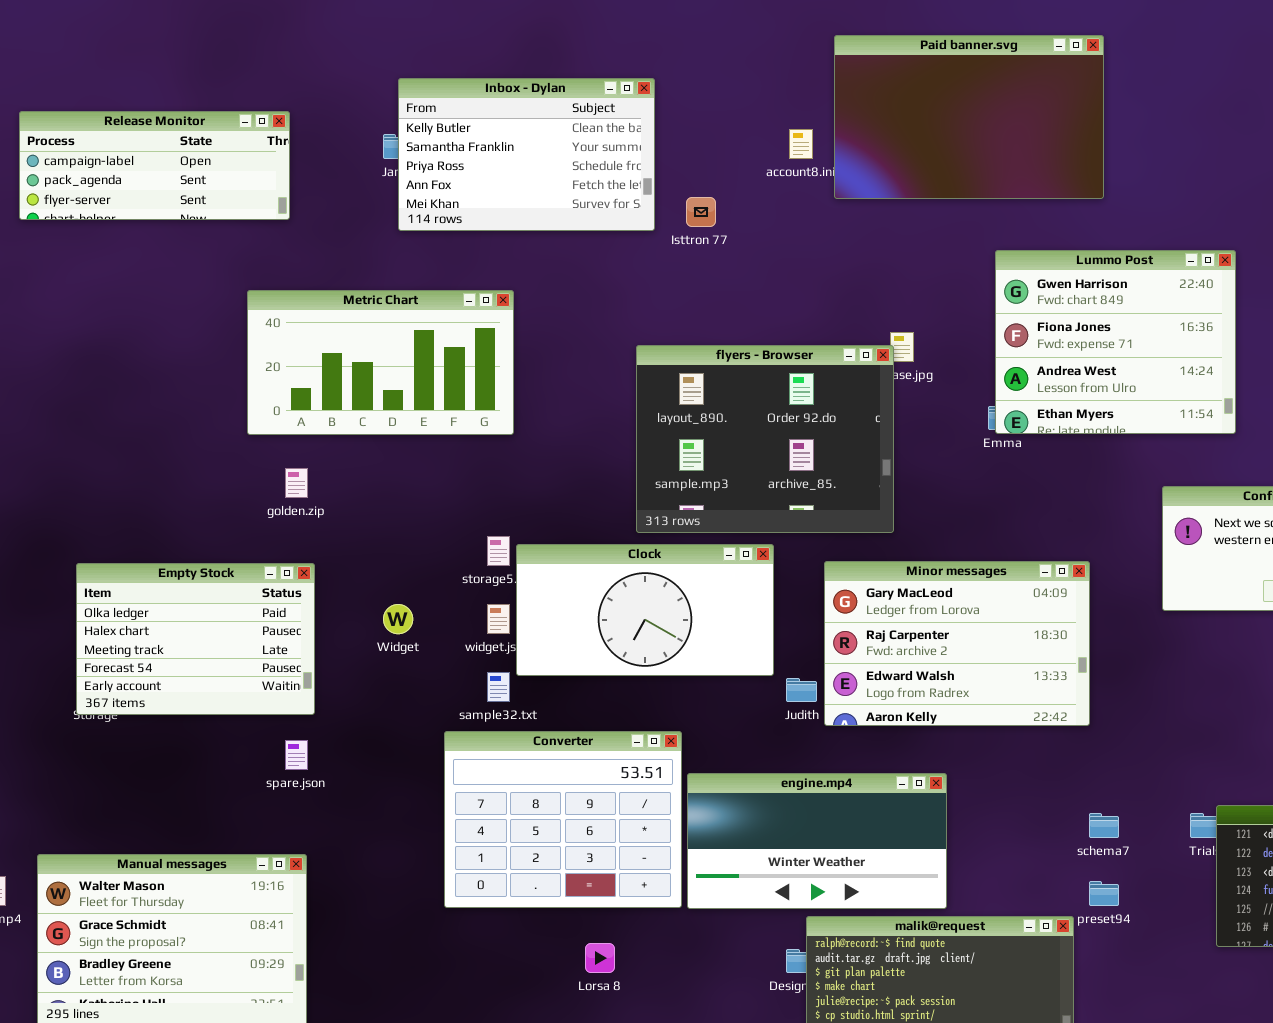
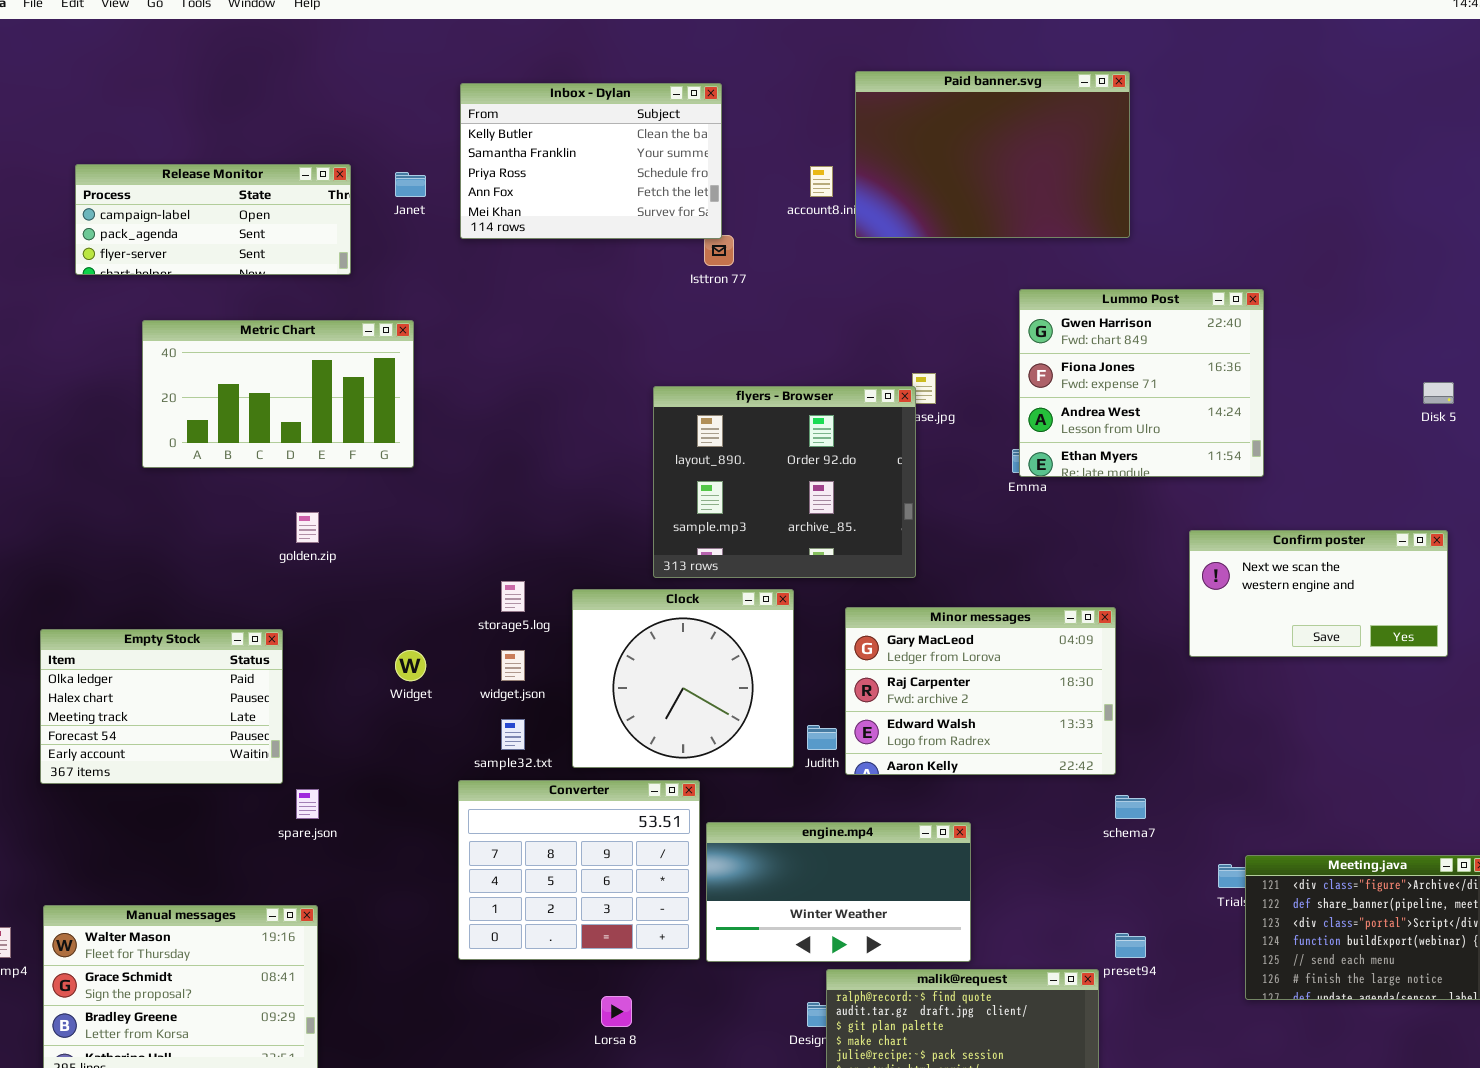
Inbox - Dylan: [398,78,655,231] -> [460,83,722,239], moved
Release Monitor: [19,111,290,220] -> [75,164,351,275], moved
Metric Chart: [247,290,514,435] -> [142,320,414,468], moved
Clock: [516,544,774,676] -> [572,589,794,768], resized
Empty Stock: [76,563,315,715] -> [40,629,283,784], moved
schema7: [1089,813,1119,838] -> [1115,795,1146,819], moved

